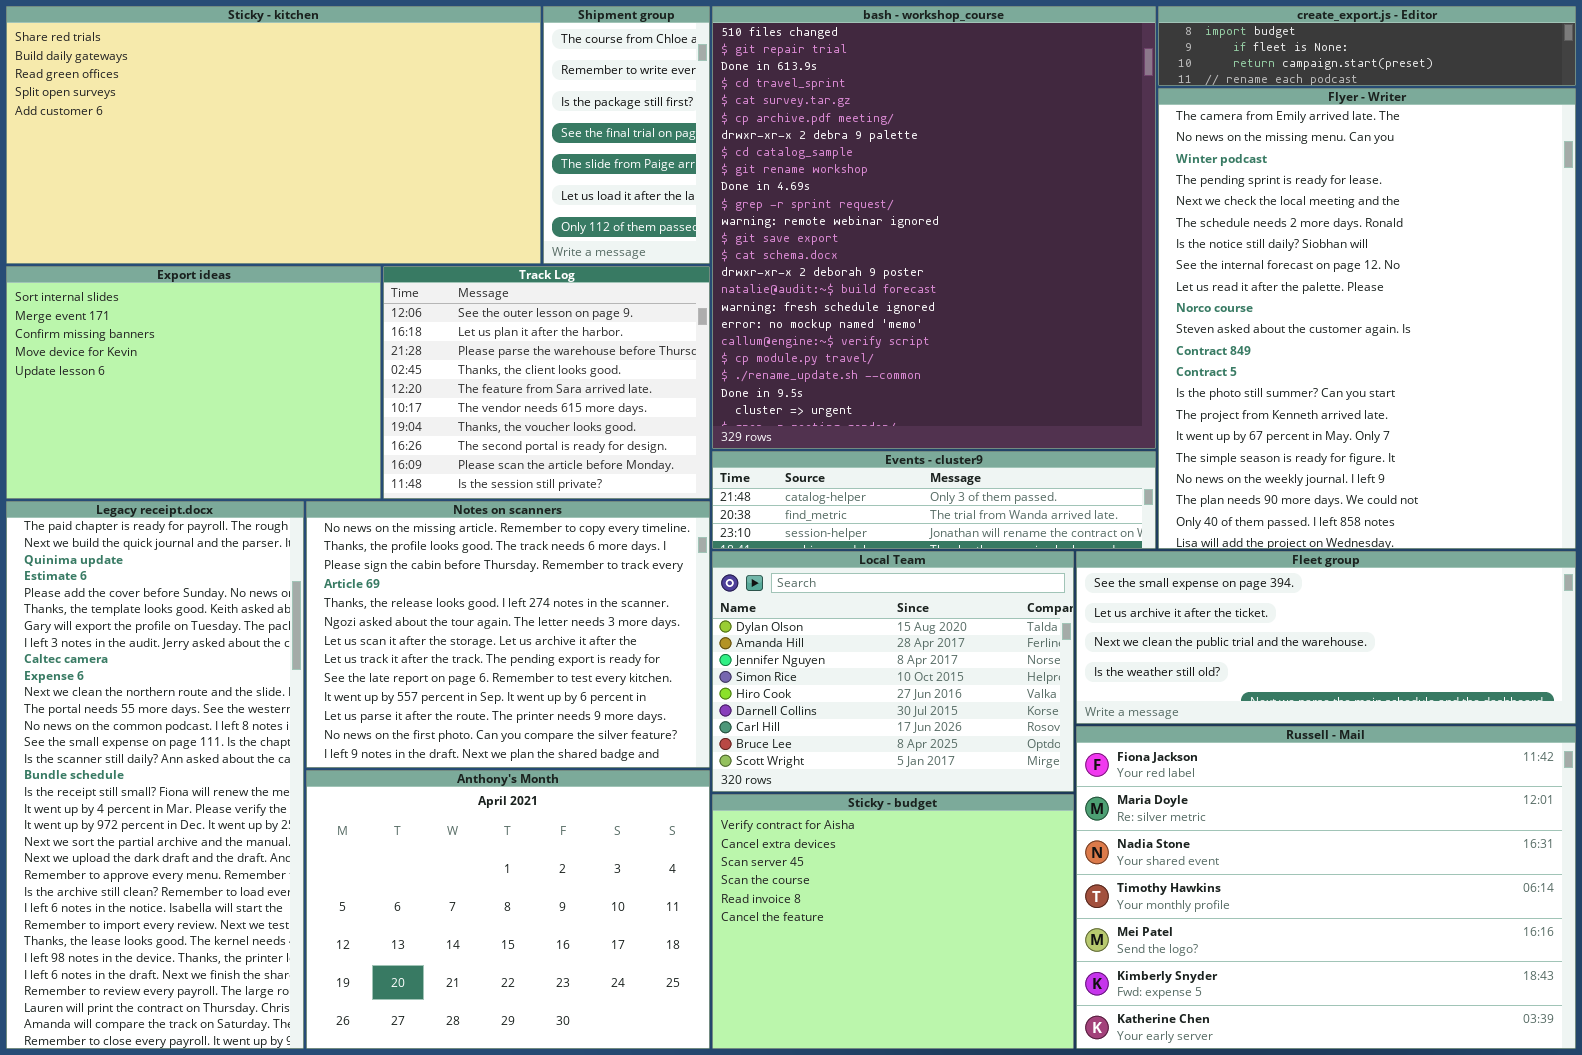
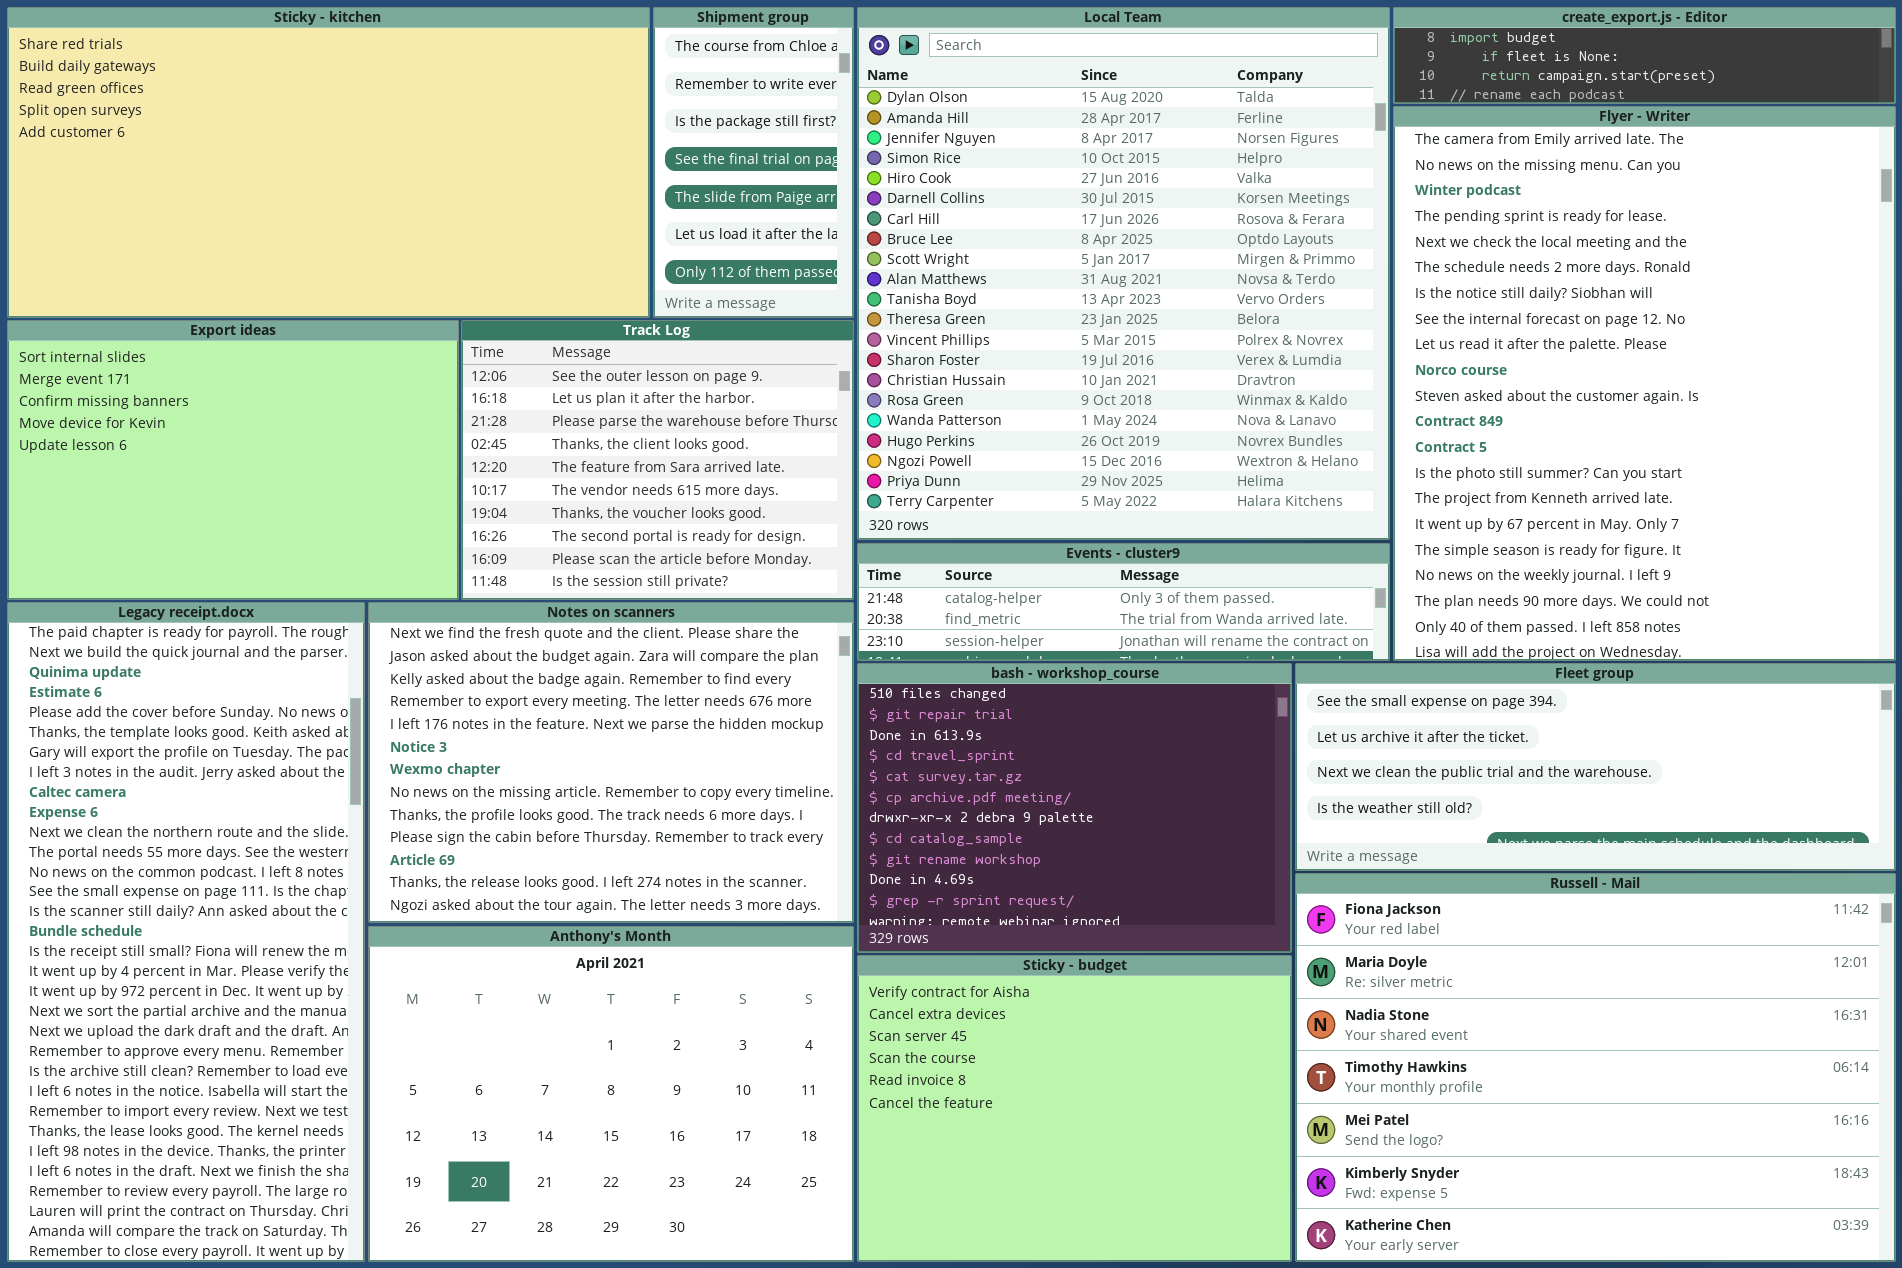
bash - workshop_course: [712,6,1156,449] -> [857,663,1292,953], moved, resized
Notes on scanners: [306,501,710,768] -> [368,602,854,923], scrolled up 7 rows
Local Team: [712,551,1074,792] -> [857,7,1390,540], moved, resized

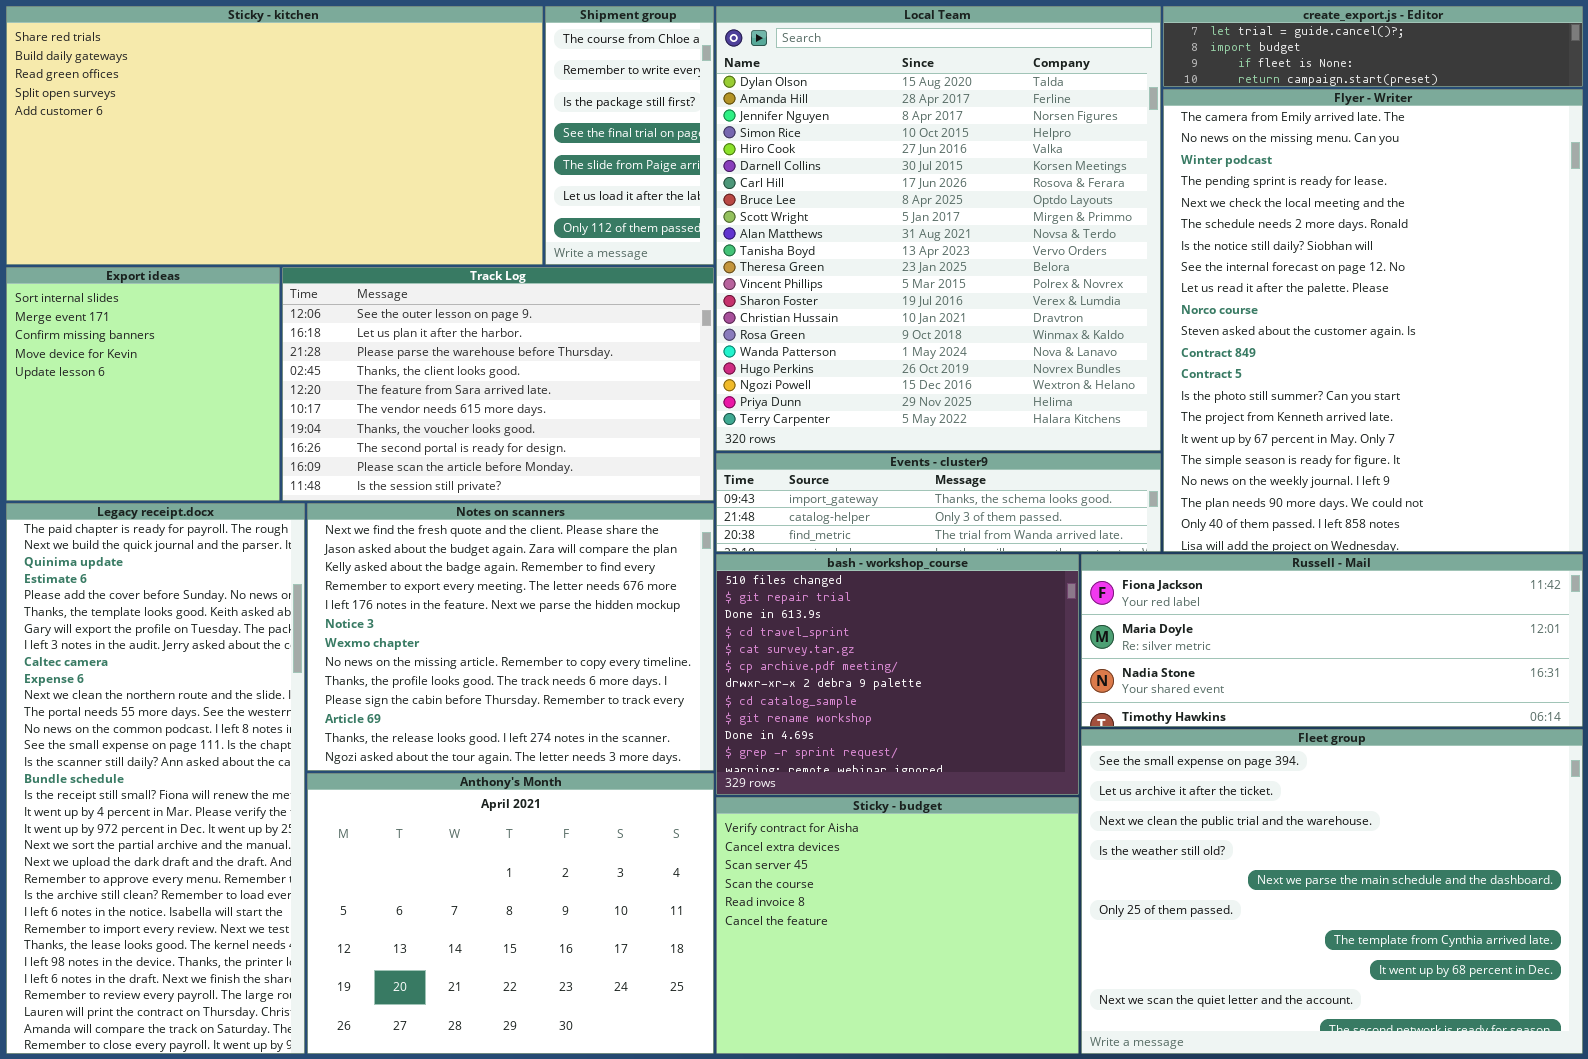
create_export.js - Editor: [1393,7,1896,104] -> [1163,6,1583,87], scrolled up 1 row
Export ideas: [7,320,459,600] -> [6,267,280,501], resized
Track Log: [461,320,854,600] -> [282,267,714,501], resized
Events - cluster9: [857,543,1390,661] -> [716,453,1161,552], scrolled up 1 row
Fleet group: [1295,663,1896,871] -> [1081,729,1583,1054], moved, resized
Russell - Mail: [1295,873,1896,1262] -> [1081,554,1583,727], moved, resized

